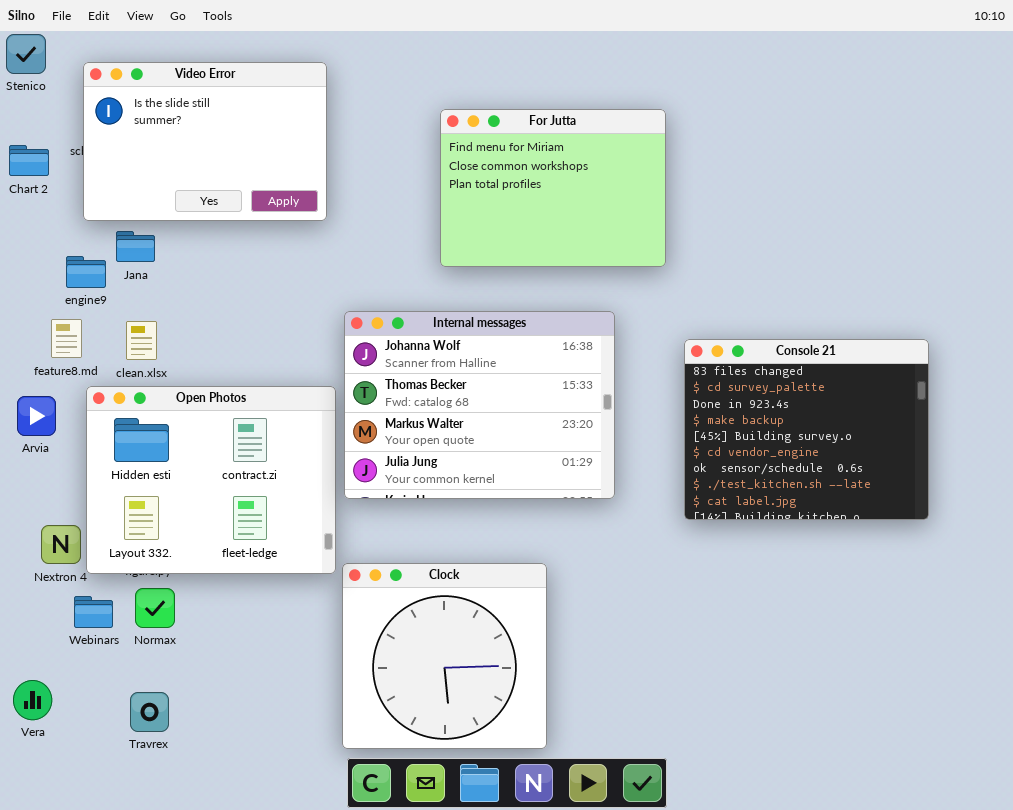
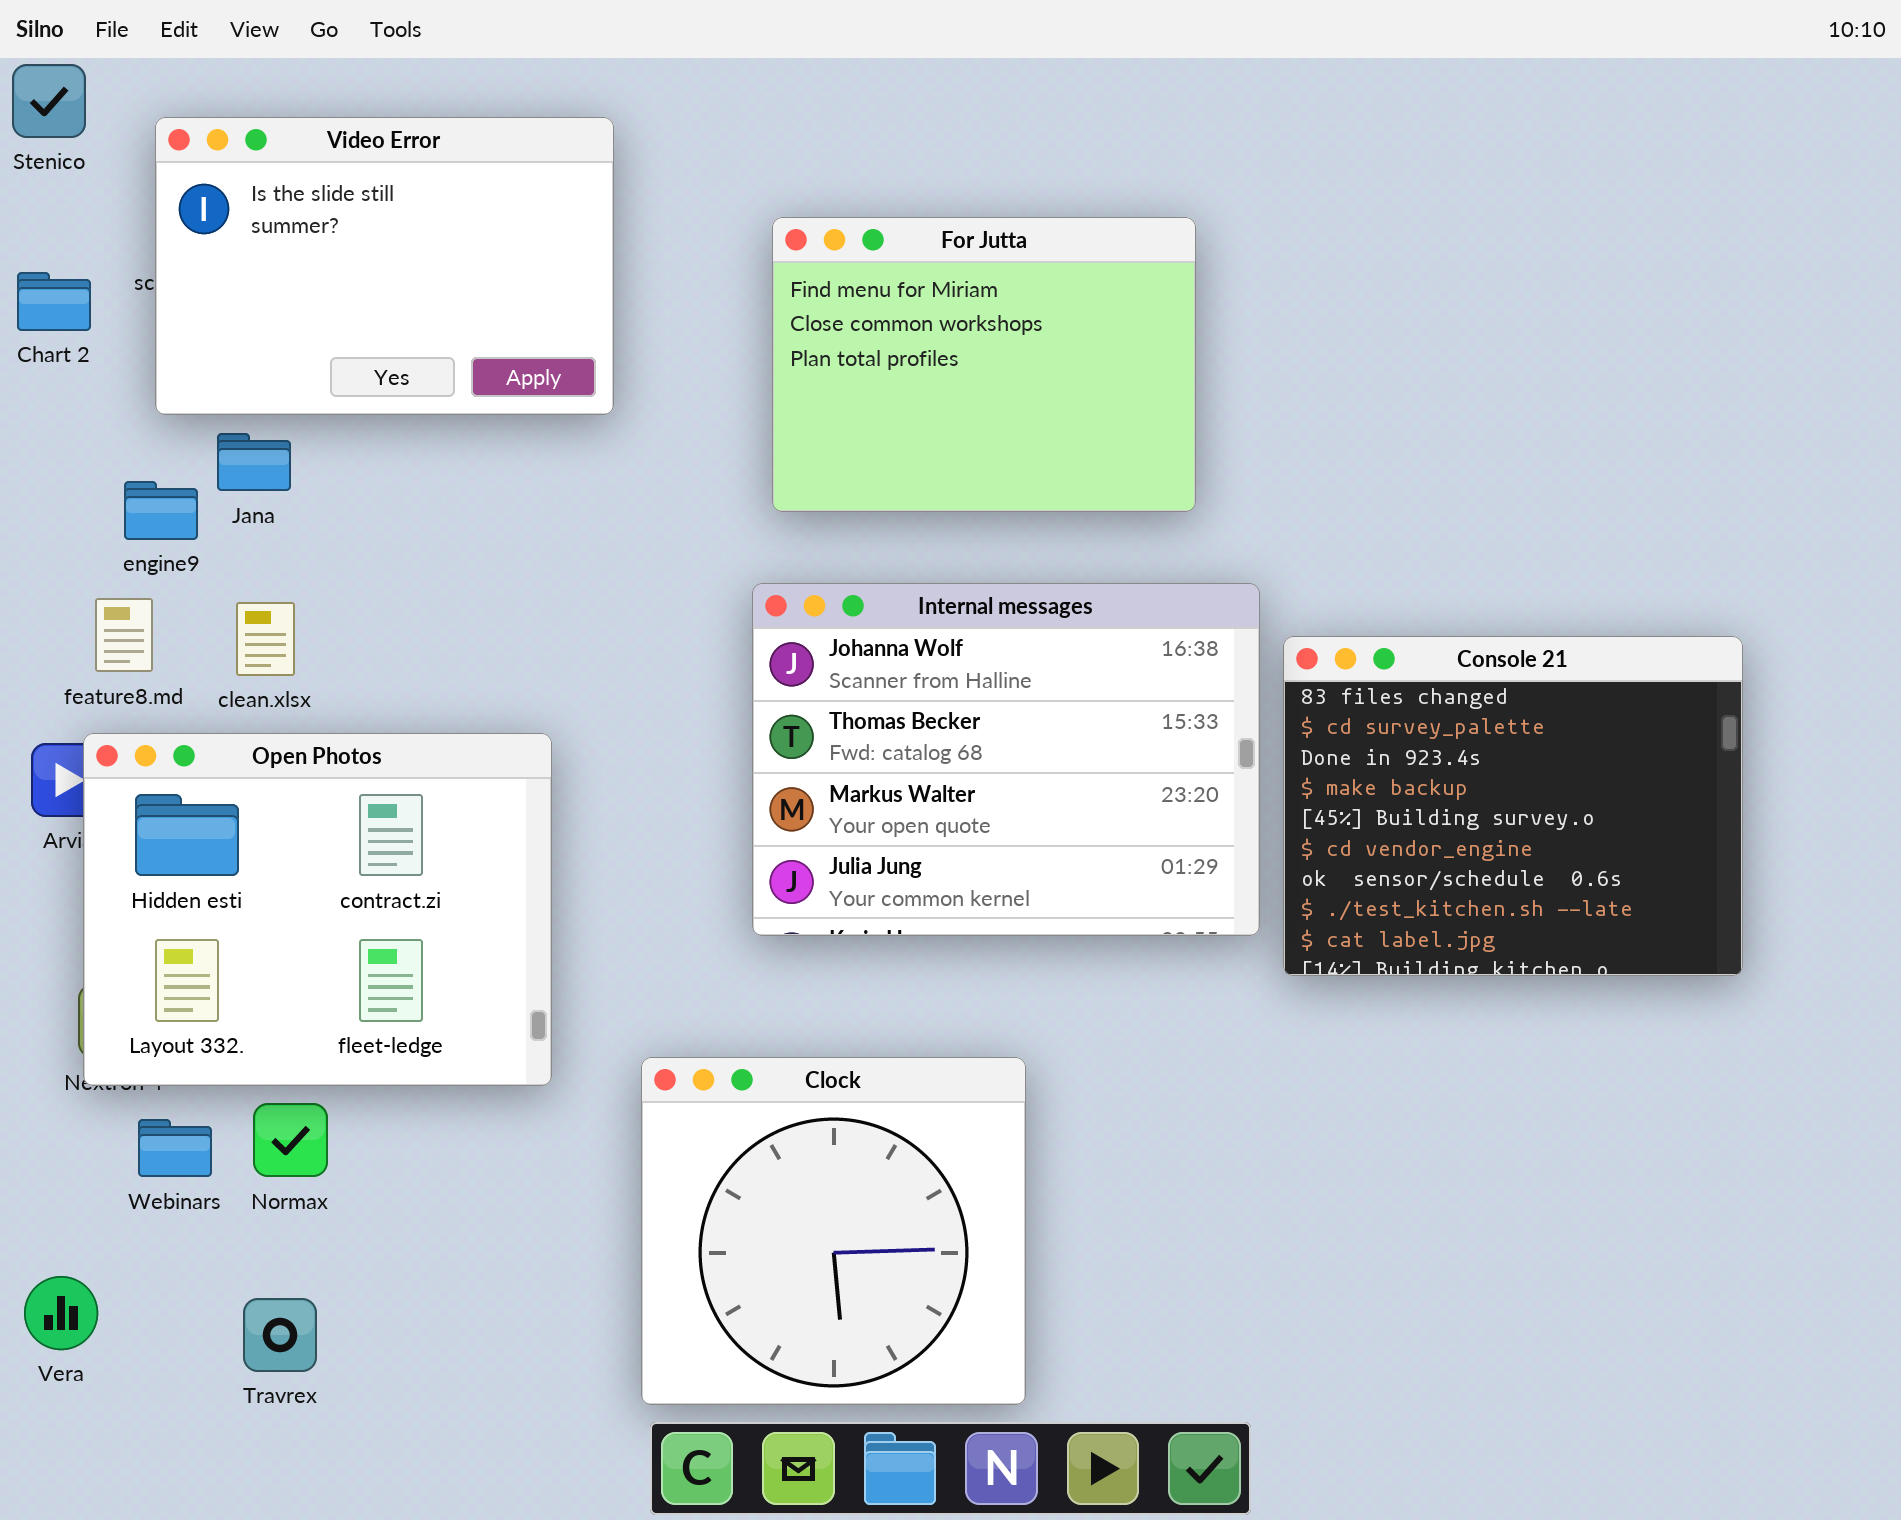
For Jutta: [440,109,666,267] -> [772,217,1196,512], moved
Internal messages: [344,311,615,499] -> [752,583,1260,936], moved
Open Photos: [86,386,336,574] -> [83,733,552,1086], moved

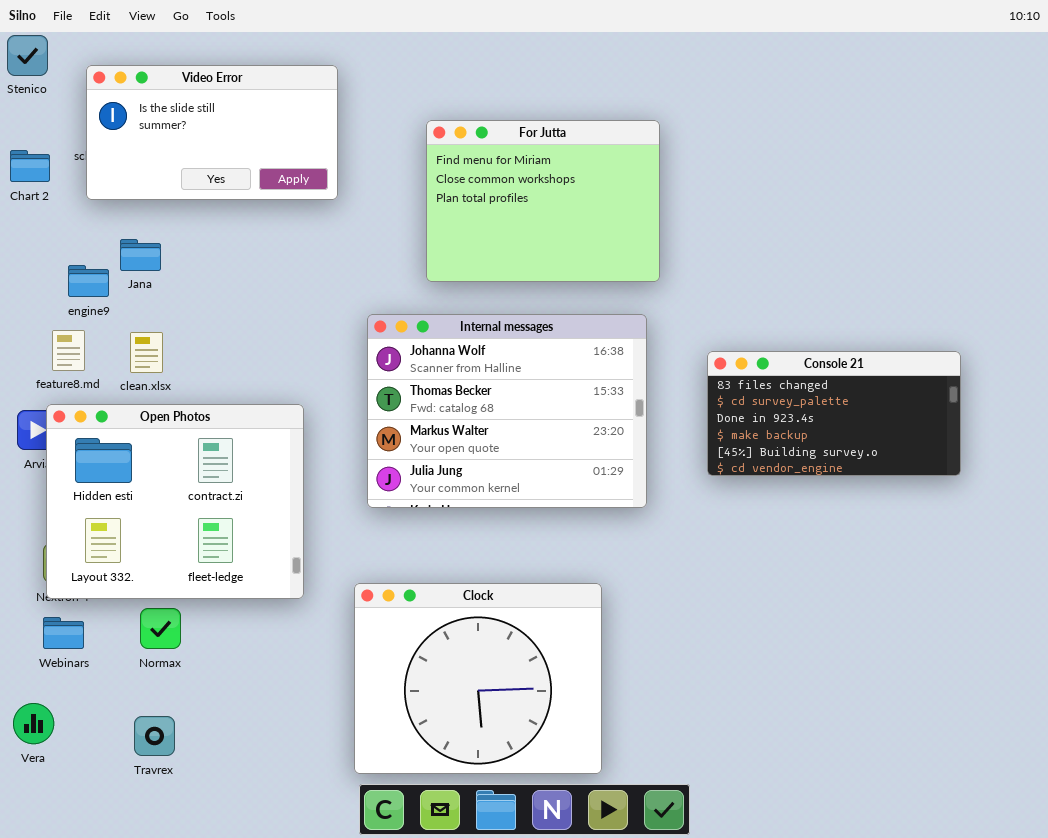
Video Error: [155,117,614,415] -> [86,65,338,200], resized
Internal messages: [752,583,1260,936] -> [367,314,647,508], moved
Console 21: [1283,636,1743,976] -> [707,351,961,476], resized
Clock: [641,1057,1026,1405] -> [354,583,602,774], resized
Webinars: [138,1119,212,1177] -> [43,617,84,649], moved

